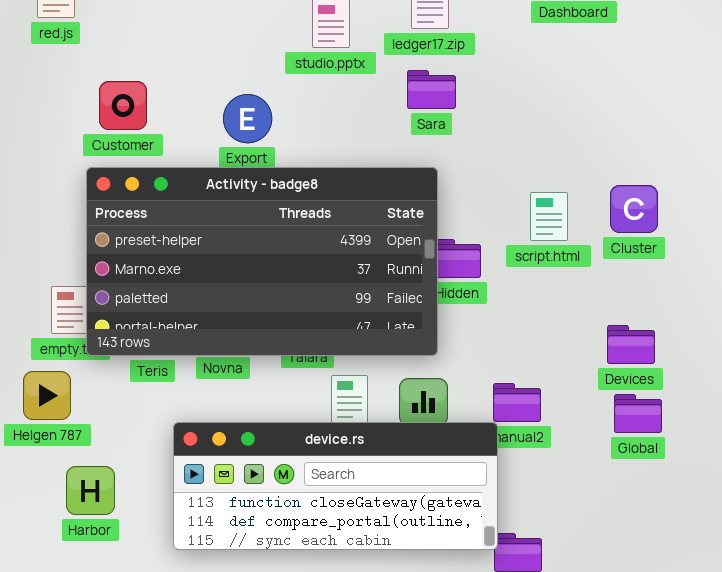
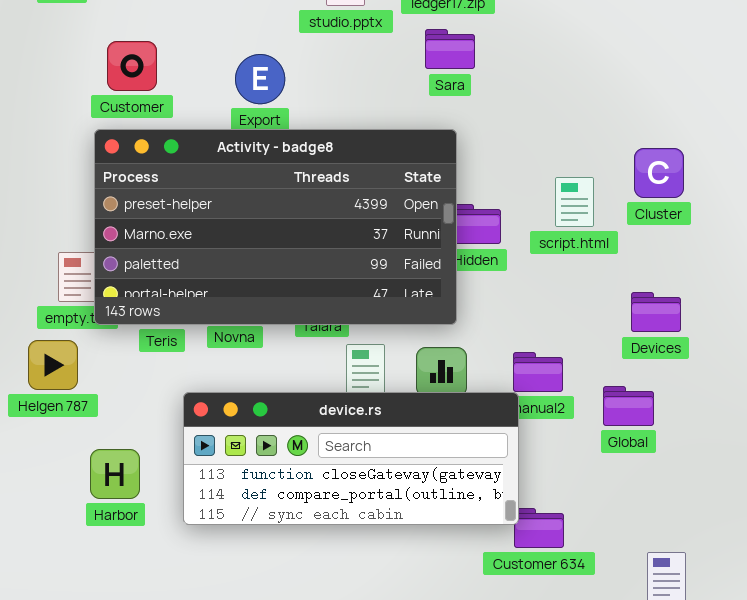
script.html: [530,192,568,241] -> [555,177,594,227], moved
Global: [614,394,662,433] -> [603,386,654,426], moved
Harbor: [66,466,115,515] -> [90,449,140,499], moved

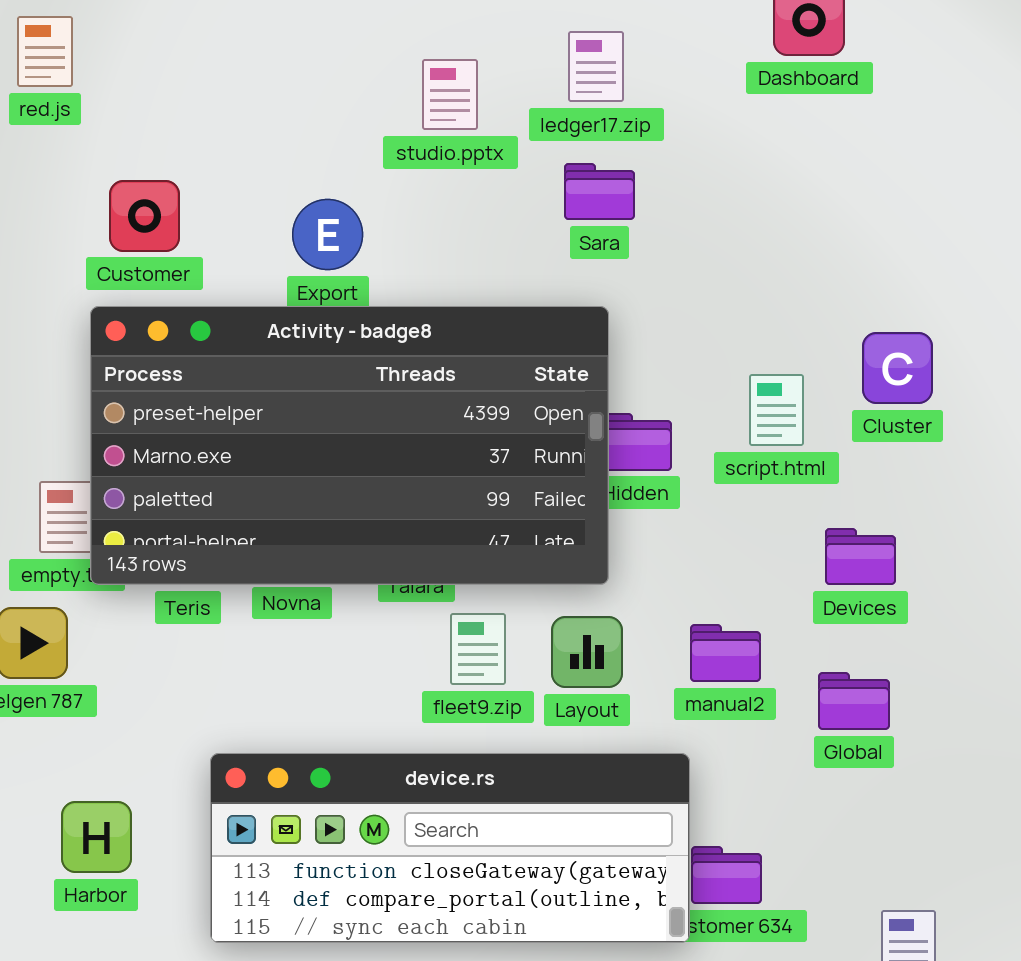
Devices: [631,292,681,332] -> [825,528,896,585], moved
device.rs: [183,392,519,525] -> [210,753,690,943], moved
Harbor: [90,449,140,499] -> [61,801,132,873], moved

